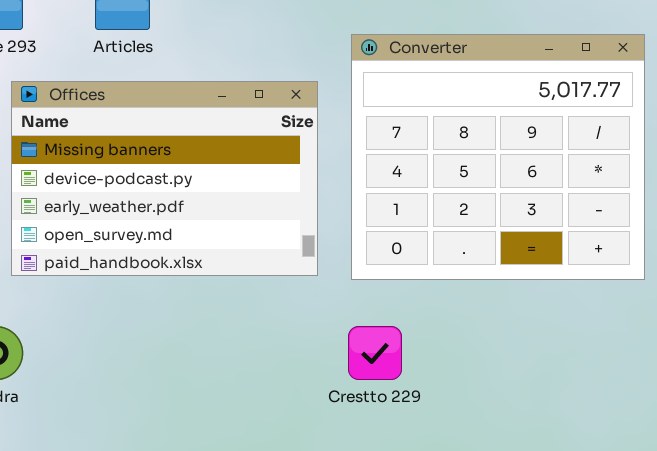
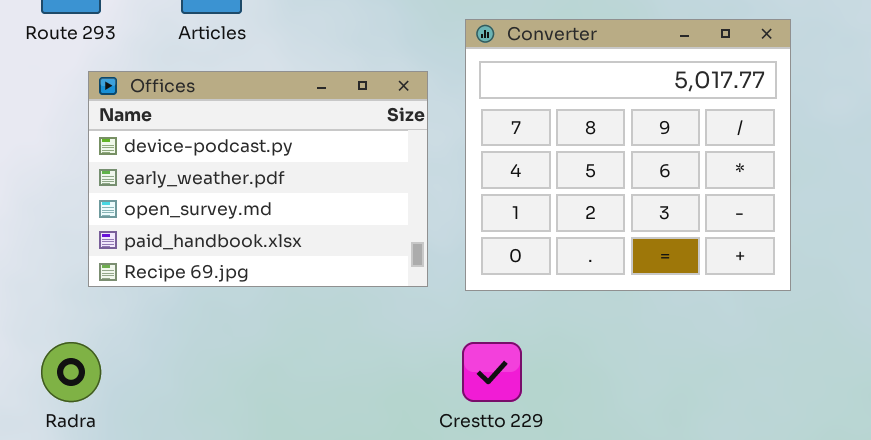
Offices: [11,81,318,276] -> [88,71,428,287], scrolled down 1 row

